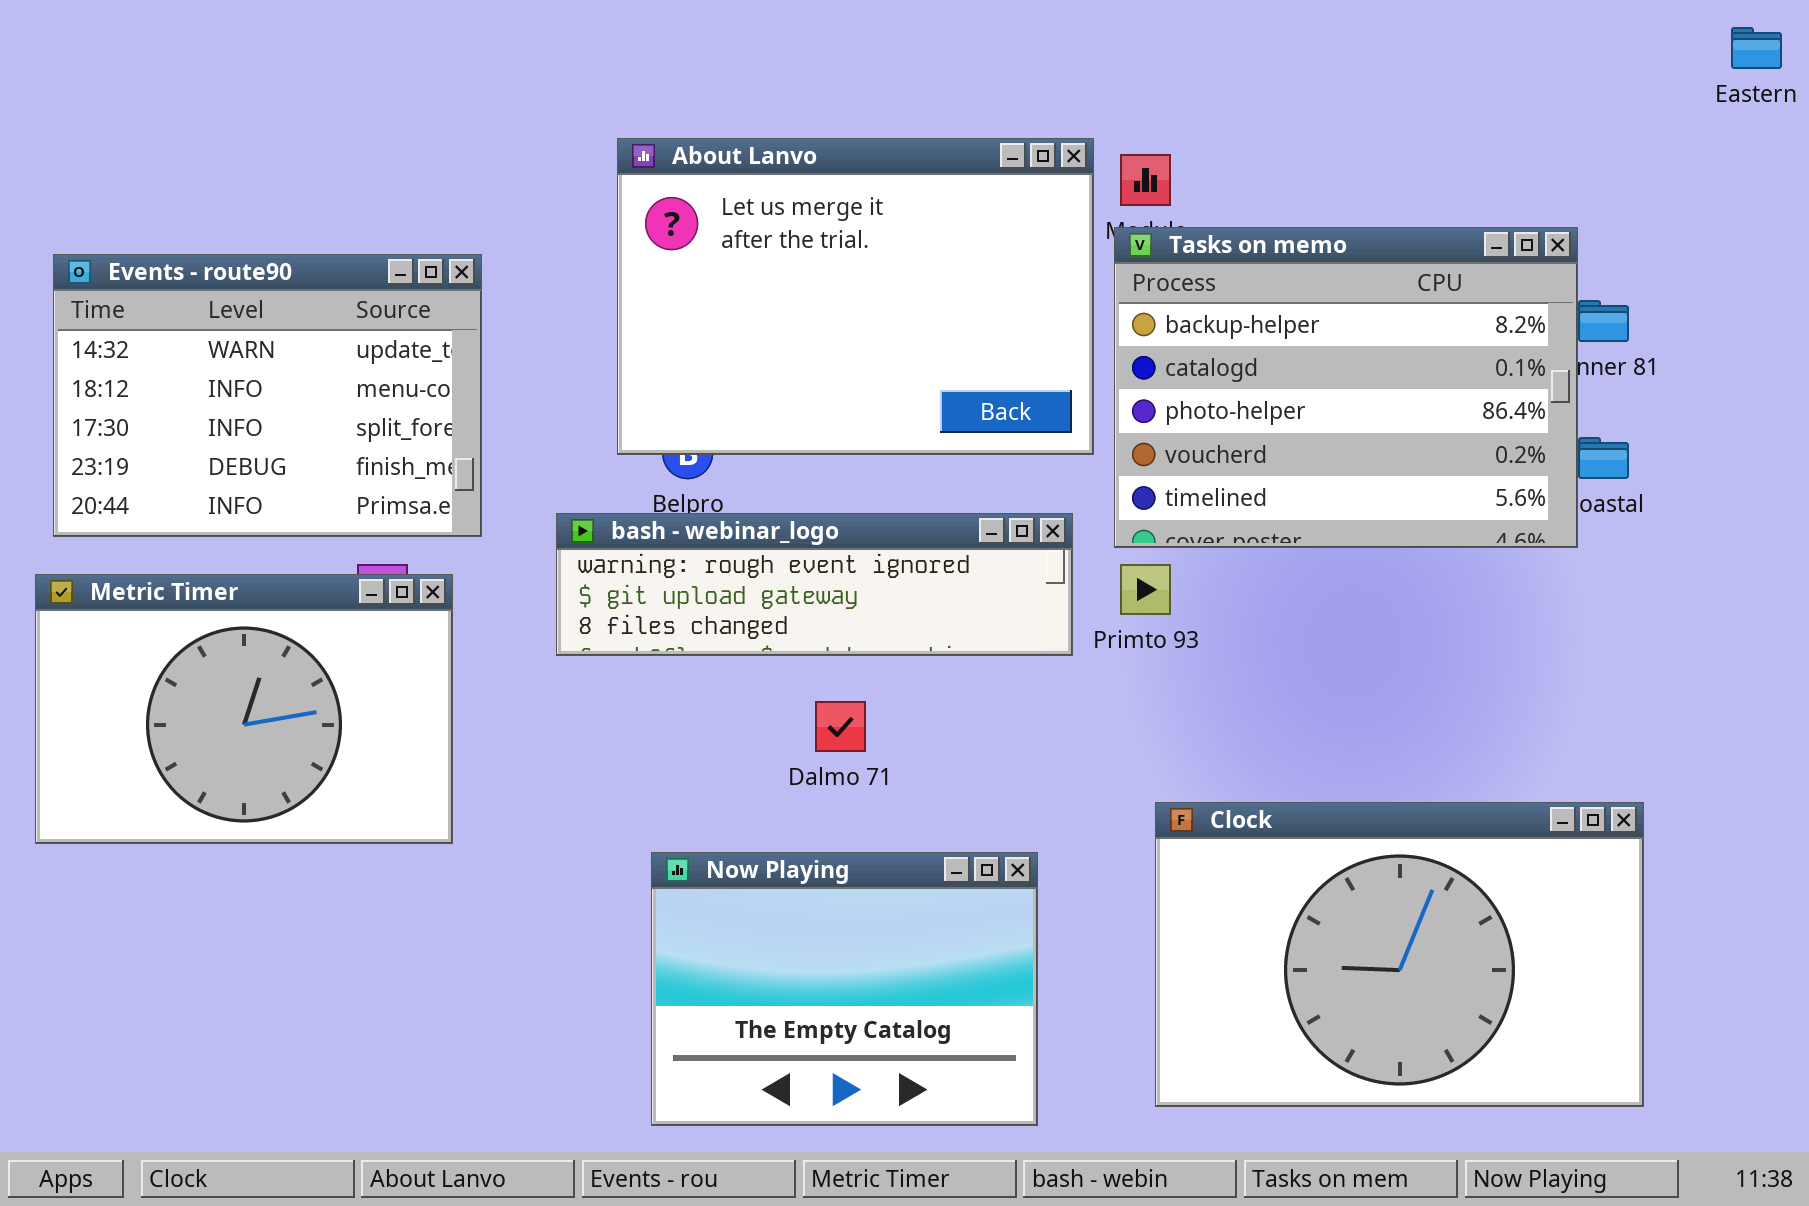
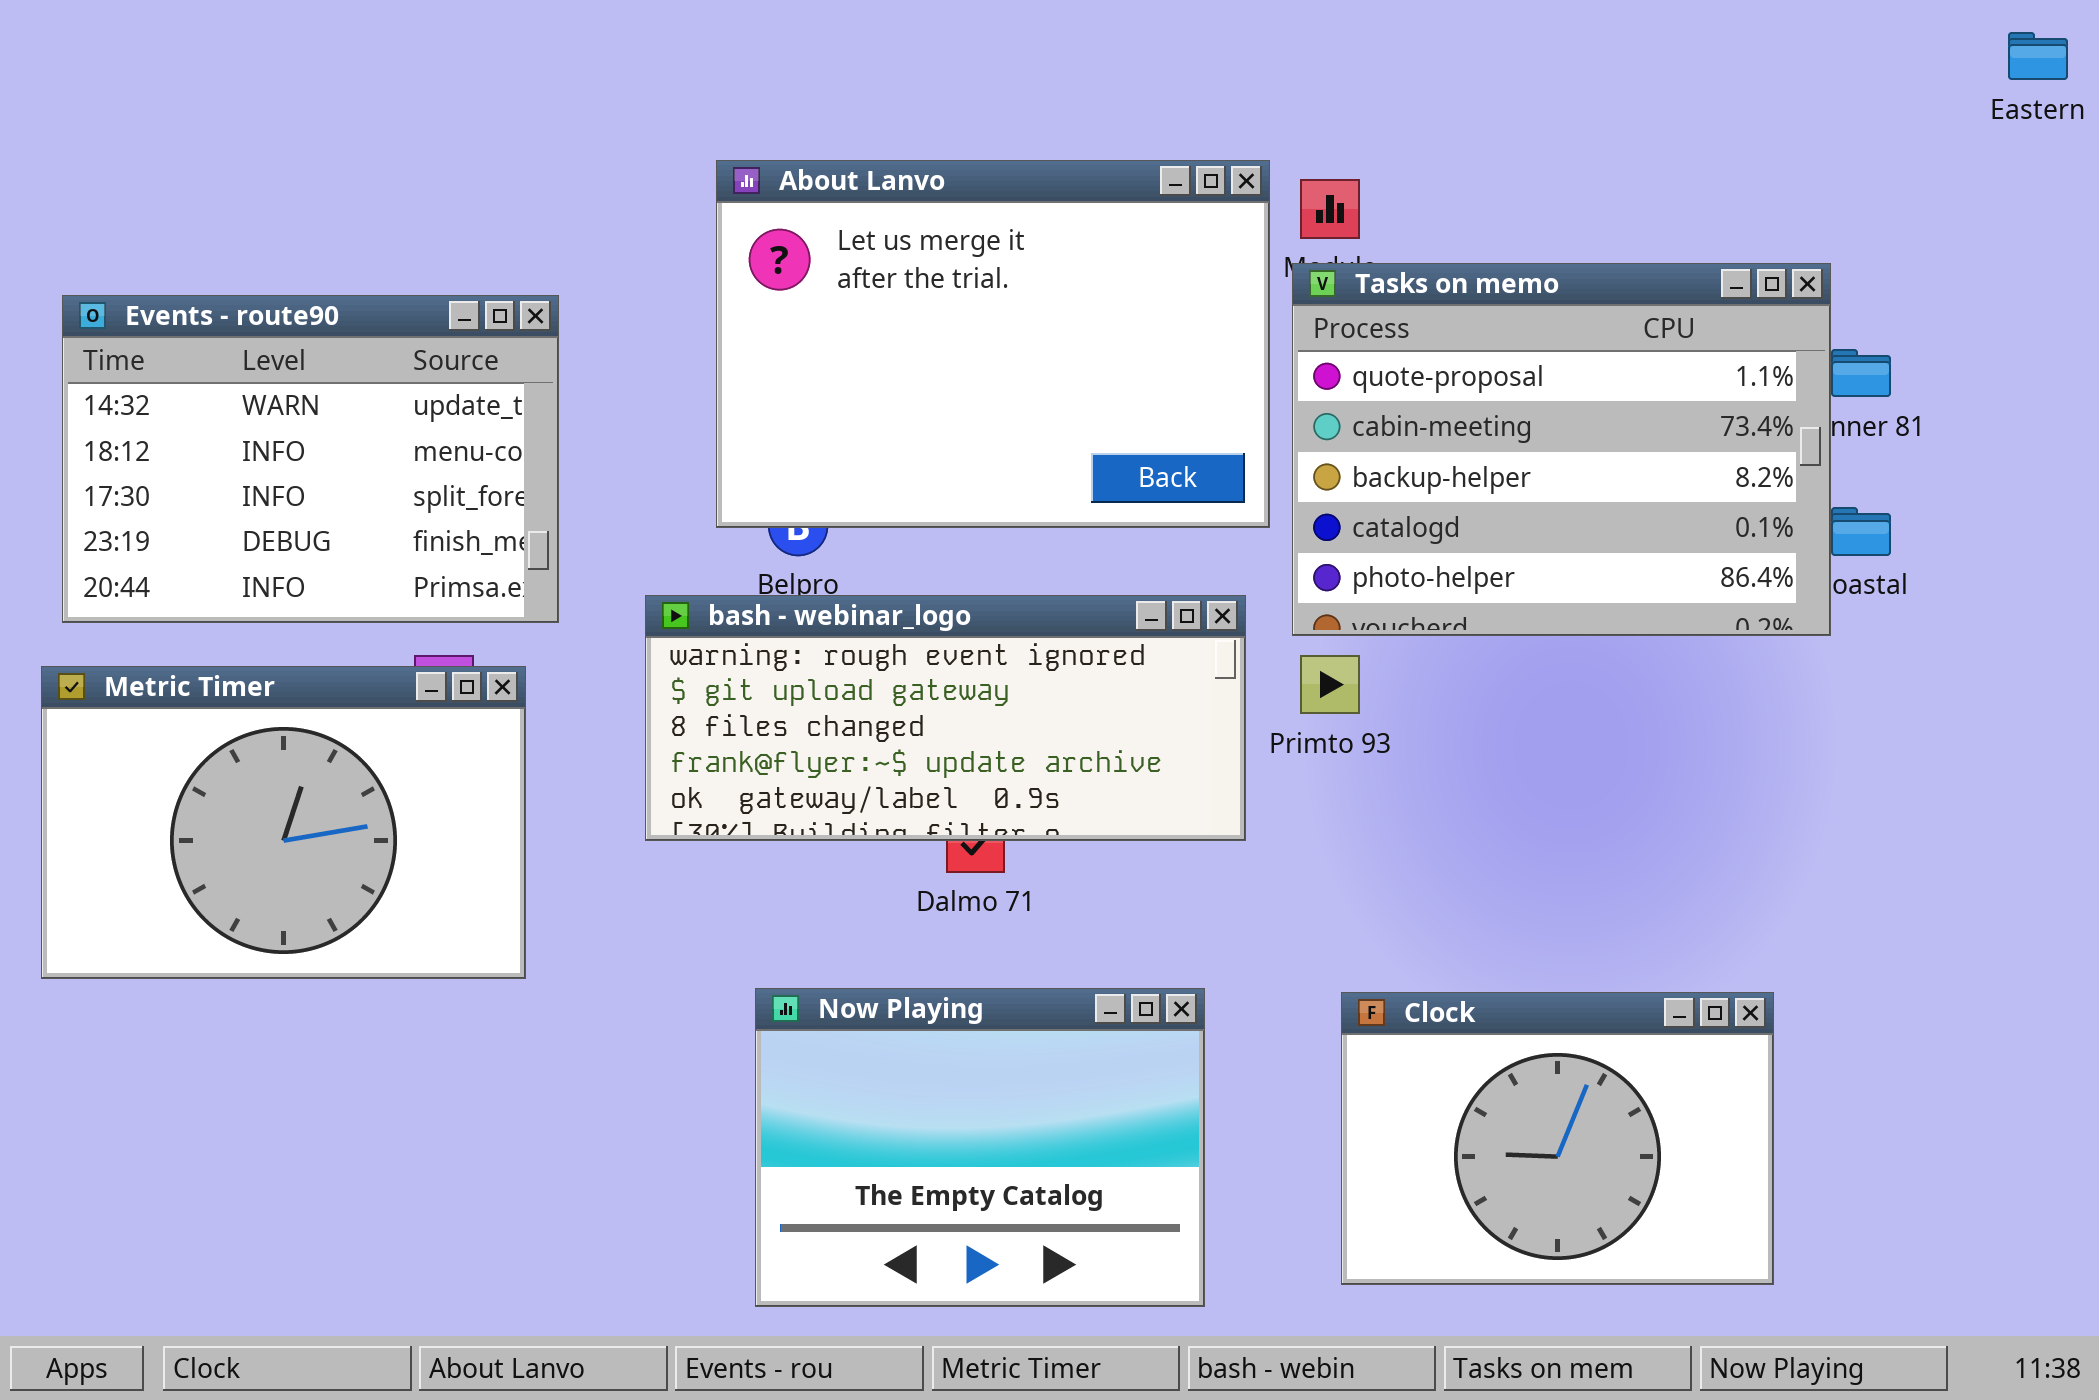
Tasks on memo: [1114,227,1578,548] -> [1292,263,1831,636], scrolled up 2 rows
bash - webinar_logo: [556,513,1073,656] -> [645,595,1246,841], resized
Clock: [1155,802,1644,1107] -> [1341,992,1774,1285], resized

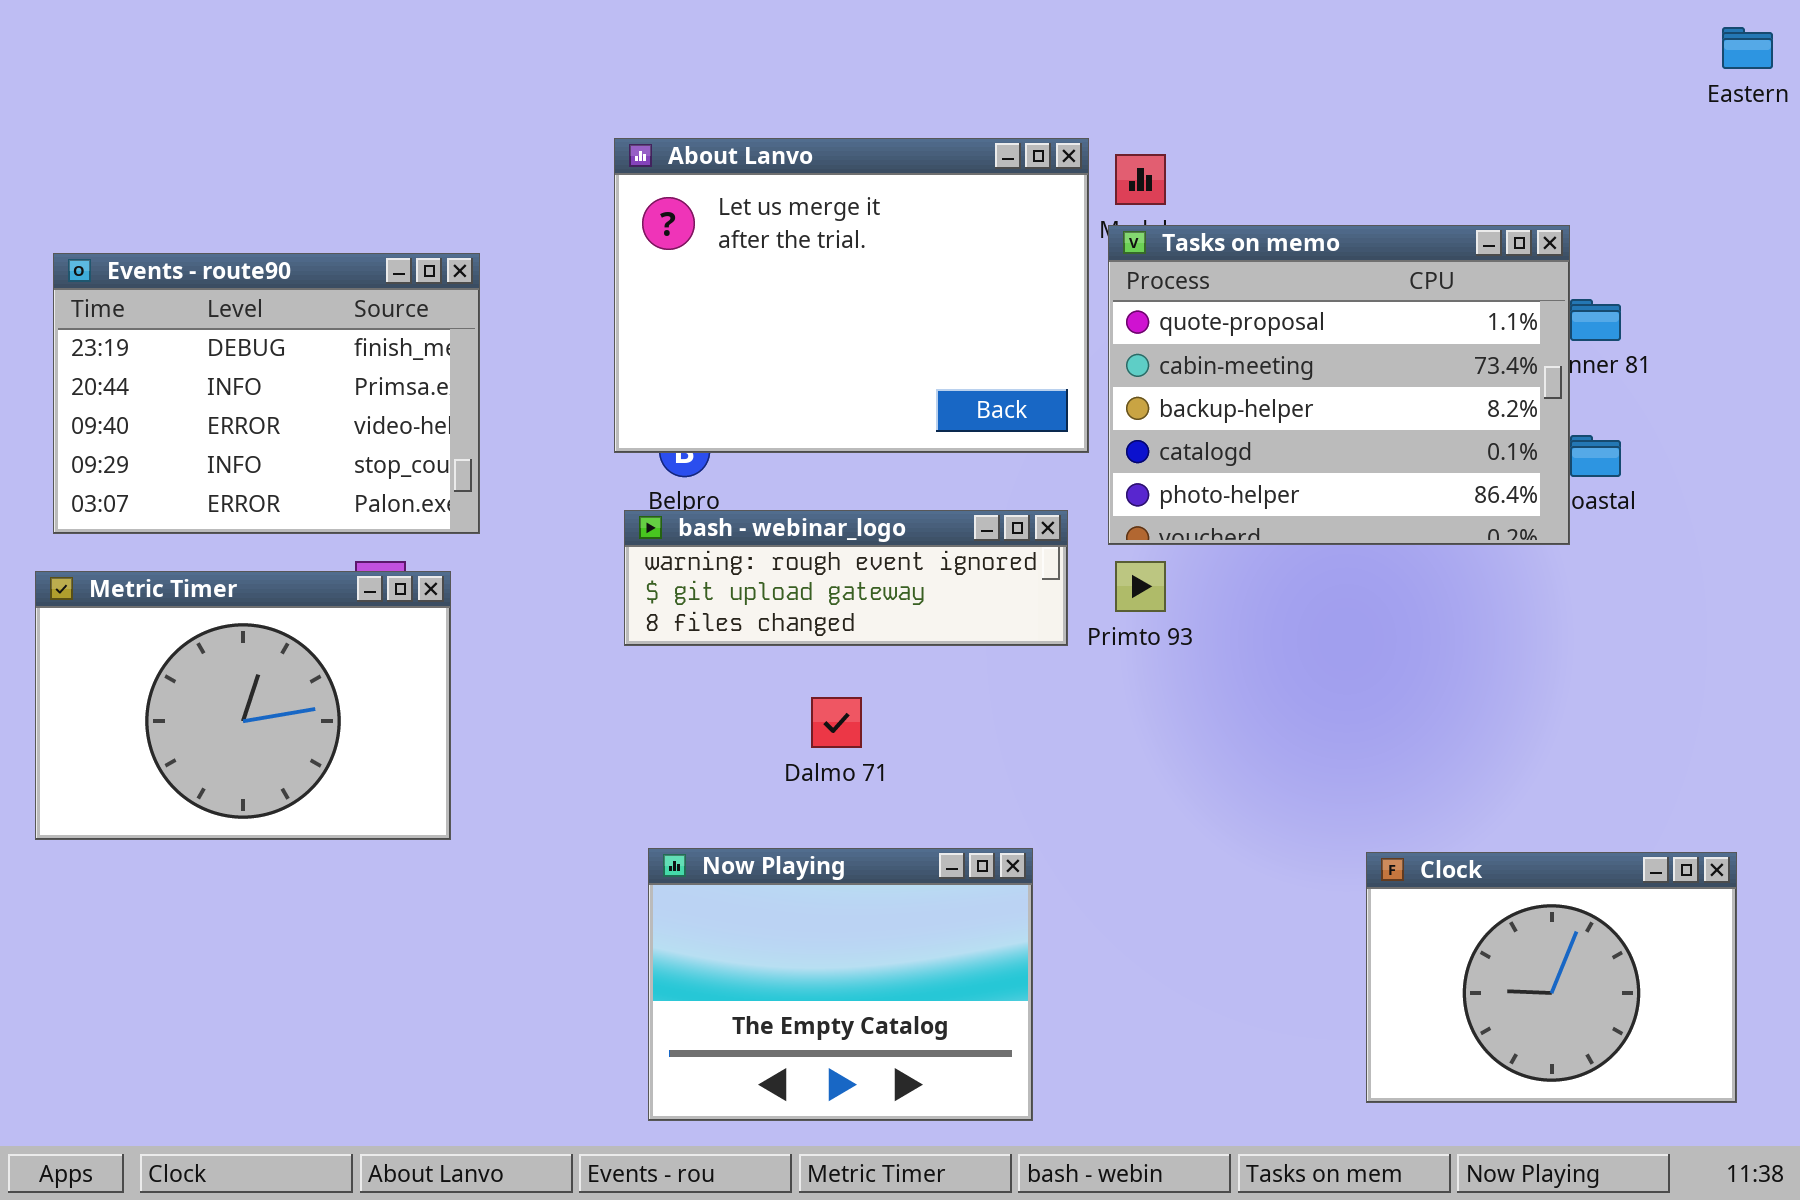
Events - route90: [62,295,559,623] -> [53,253,480,534], scrolled down 3 rows
bash - webinar_logo: [645,595,1246,841] -> [624,510,1068,646], resized
Clock: [1341,992,1774,1285] -> [1366,852,1737,1103], moved

